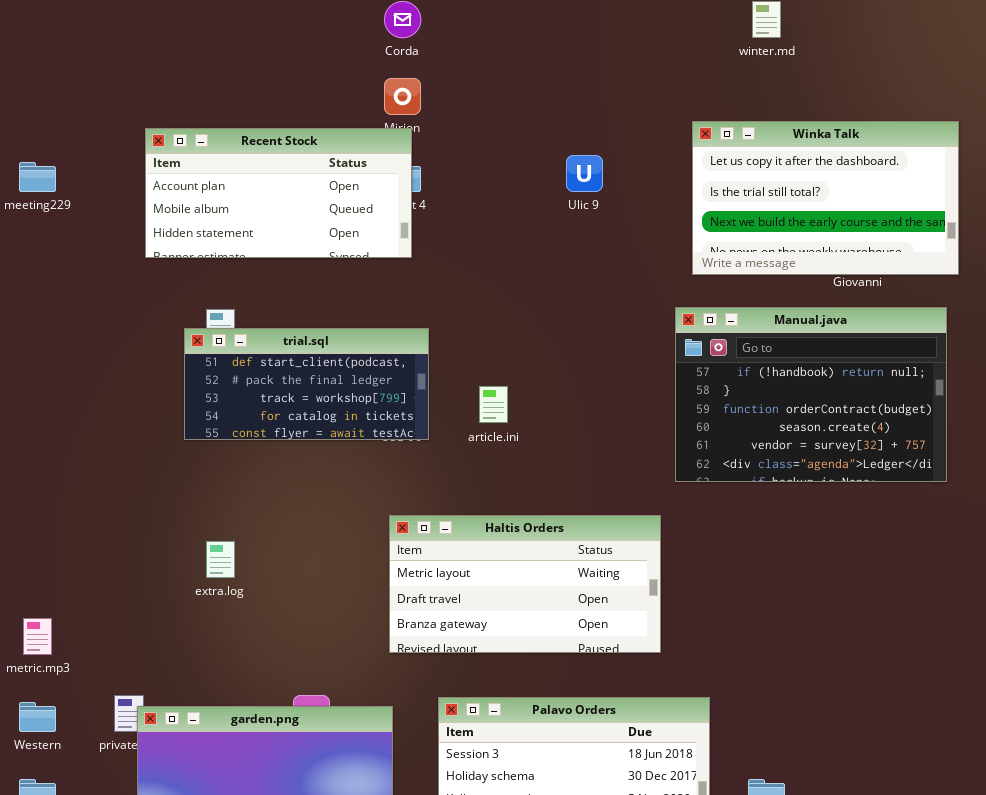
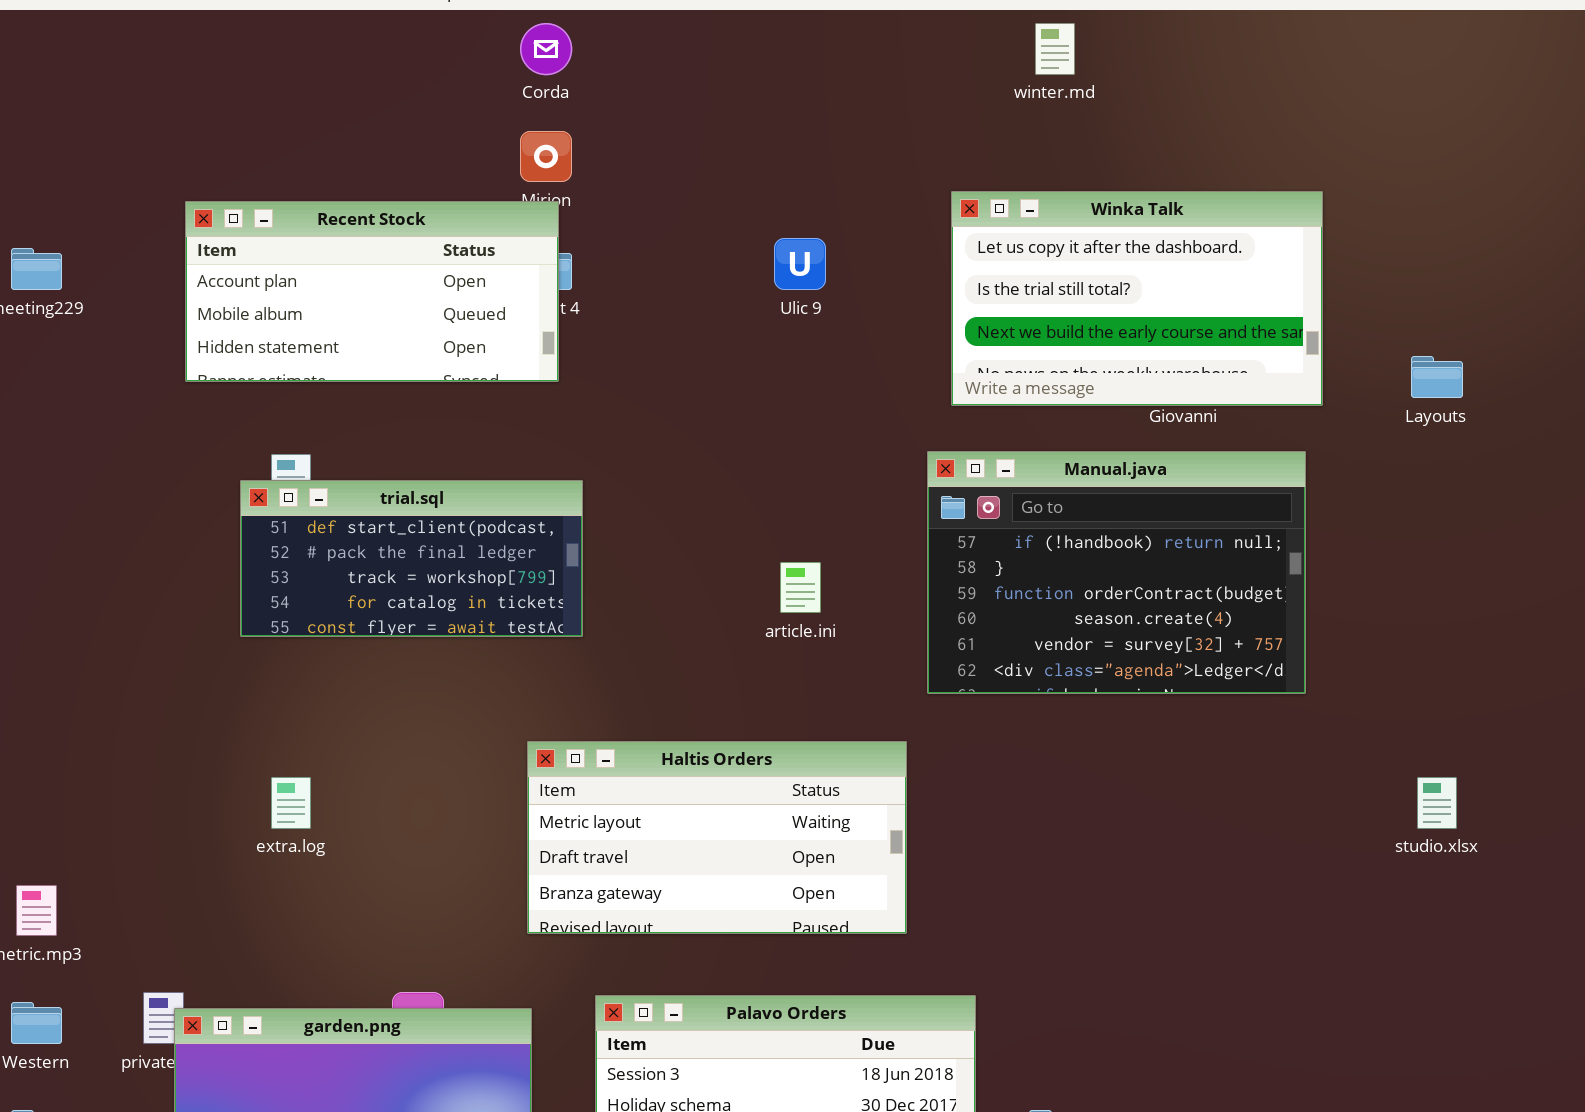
article.ini: [479,386,508,423] -> [780,562,821,613], moved

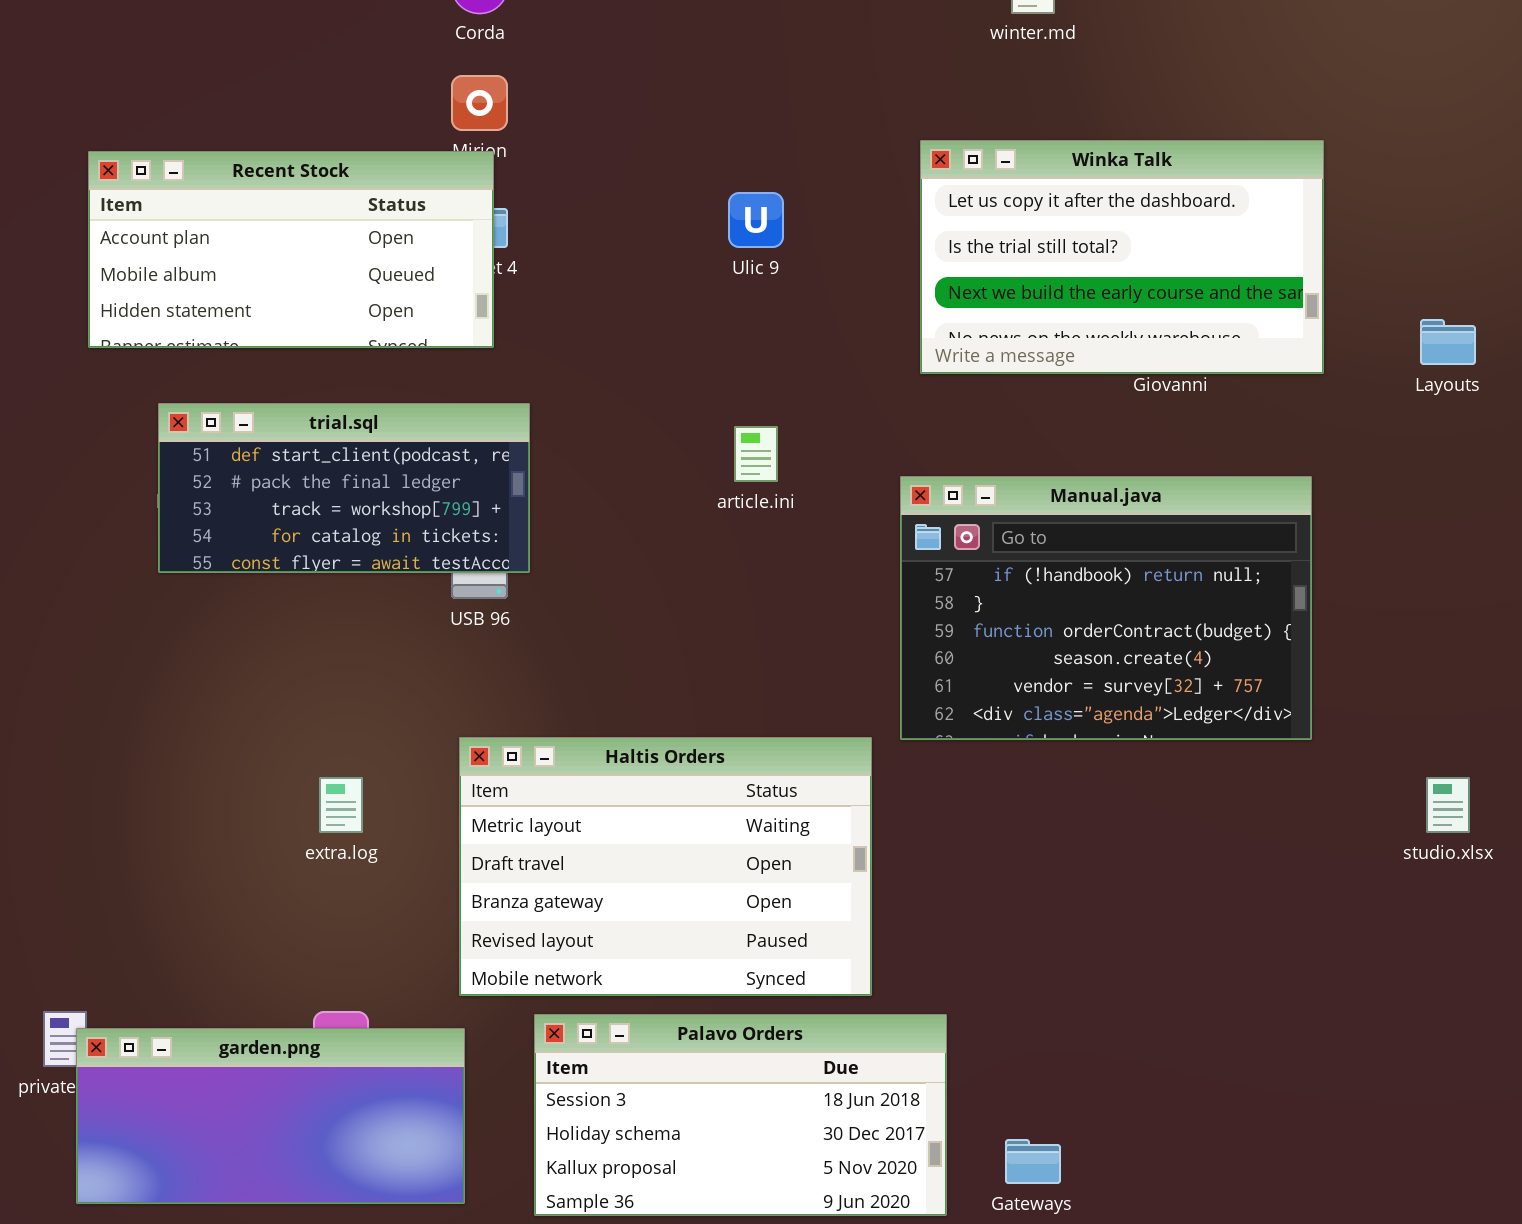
Manual.java: [927,451,1306,694] -> [900,476,1312,740], moved
trial.sql: [240,480,583,637] -> [158,403,530,573], moved
article.ini: [780,562,821,613] -> [734,426,778,482], moved
Haltis Orders: [527,741,907,934] -> [459,737,872,996], resized
extra.log: [271,777,311,829] -> [319,777,363,833], moved

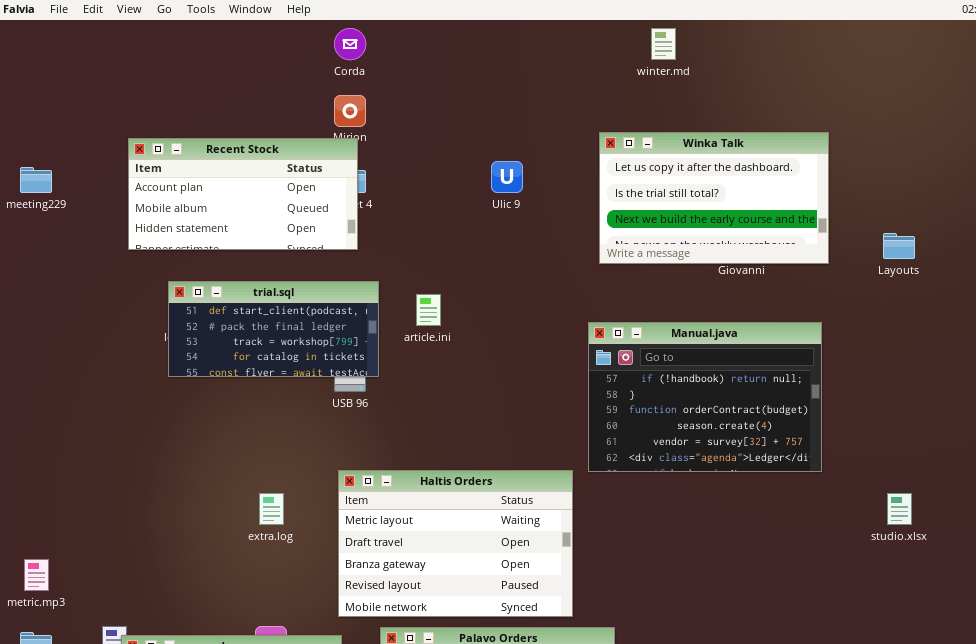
article.ini: [734,426,778,482] -> [416,294,441,326], moved

